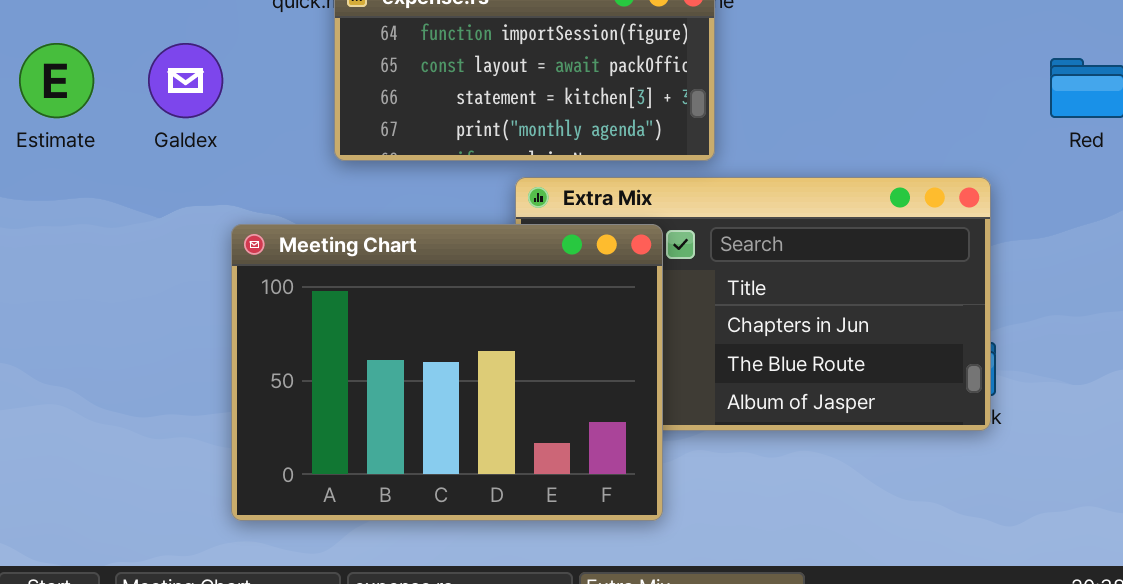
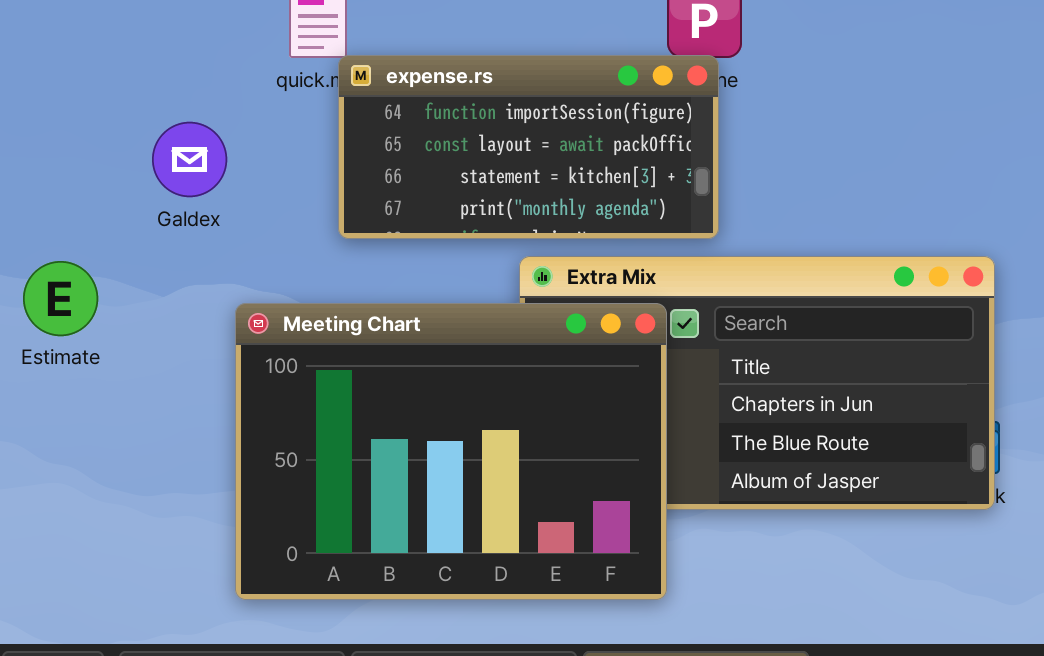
Estimate: [19,43,94,118] -> [23,261,98,336], moved

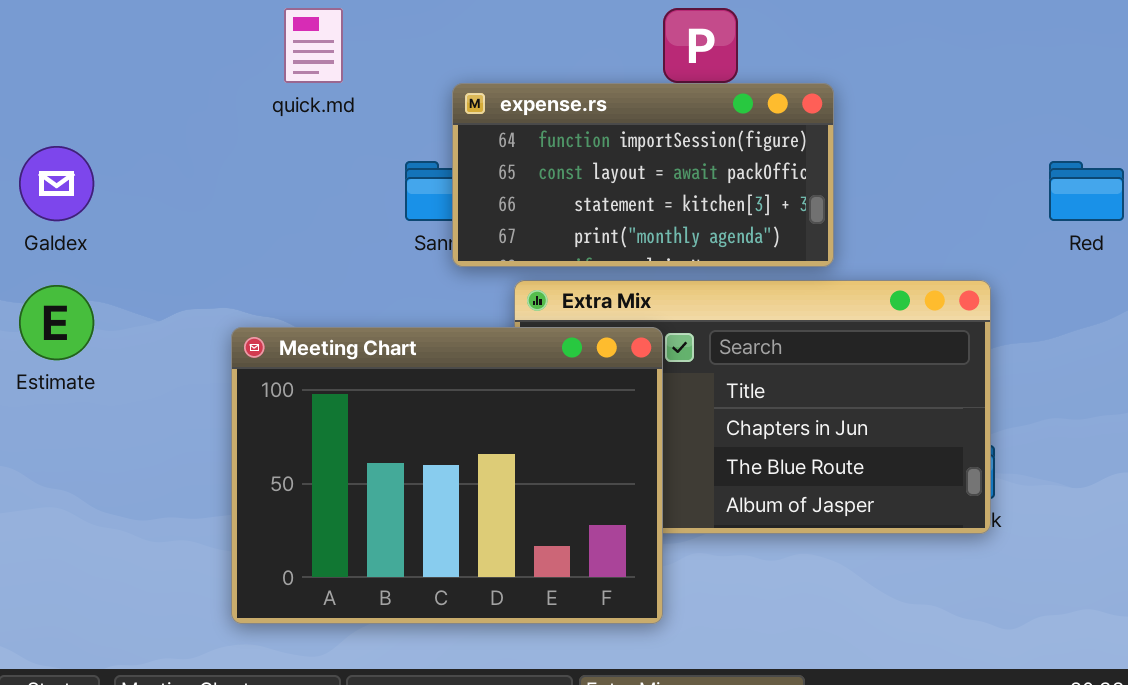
expense.rs: [338,55,719,239] -> [452,83,834,267], moved
Galdex: [152,122,227,197] -> [19,146,94,221], moved

